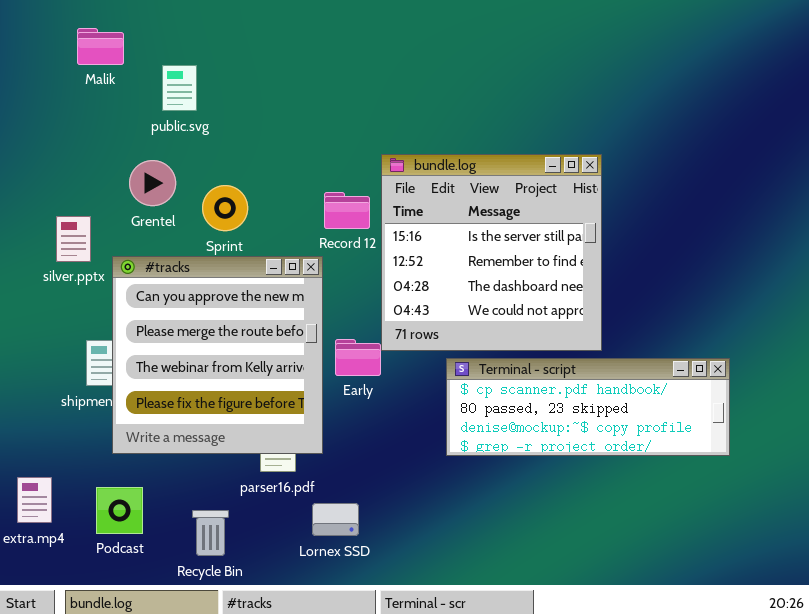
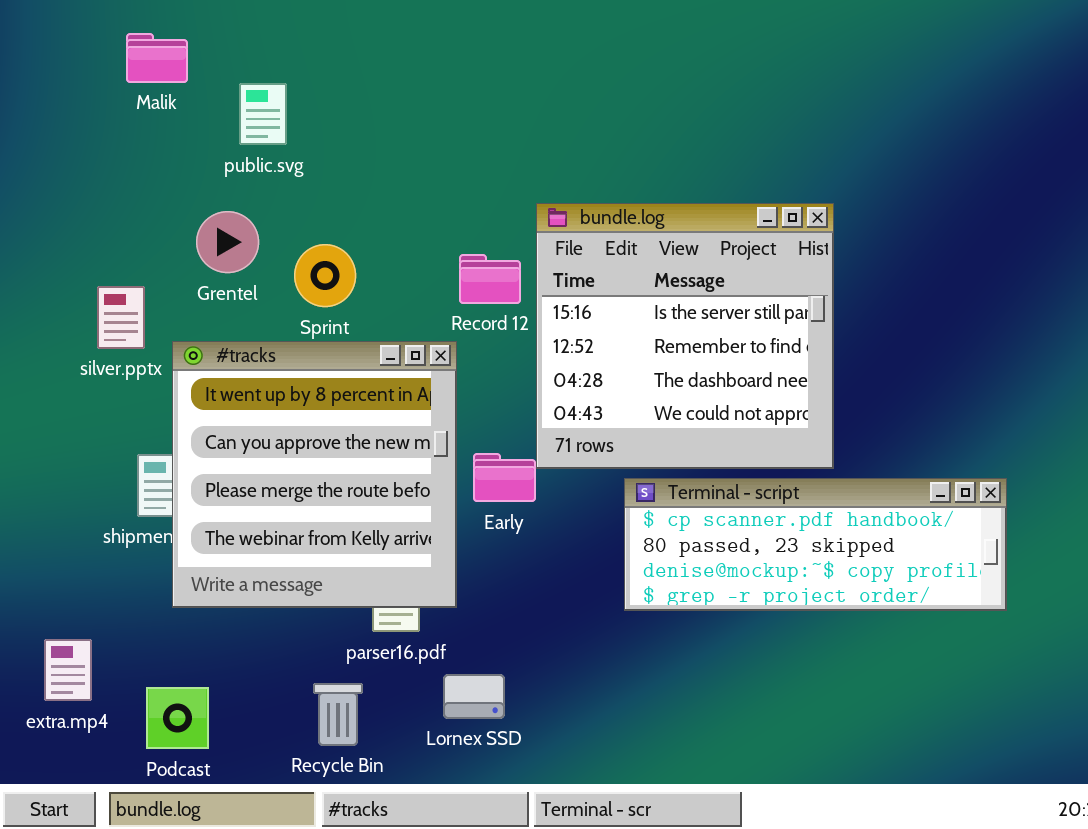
#tracks: [112,256,323,454] -> [172,341,457,608], scrolled up 1 row
Podcast: [96,487,143,534] -> [146,687,209,749], moved
Recycle Bin: [192,510,229,556] -> [313,683,363,746], moved

